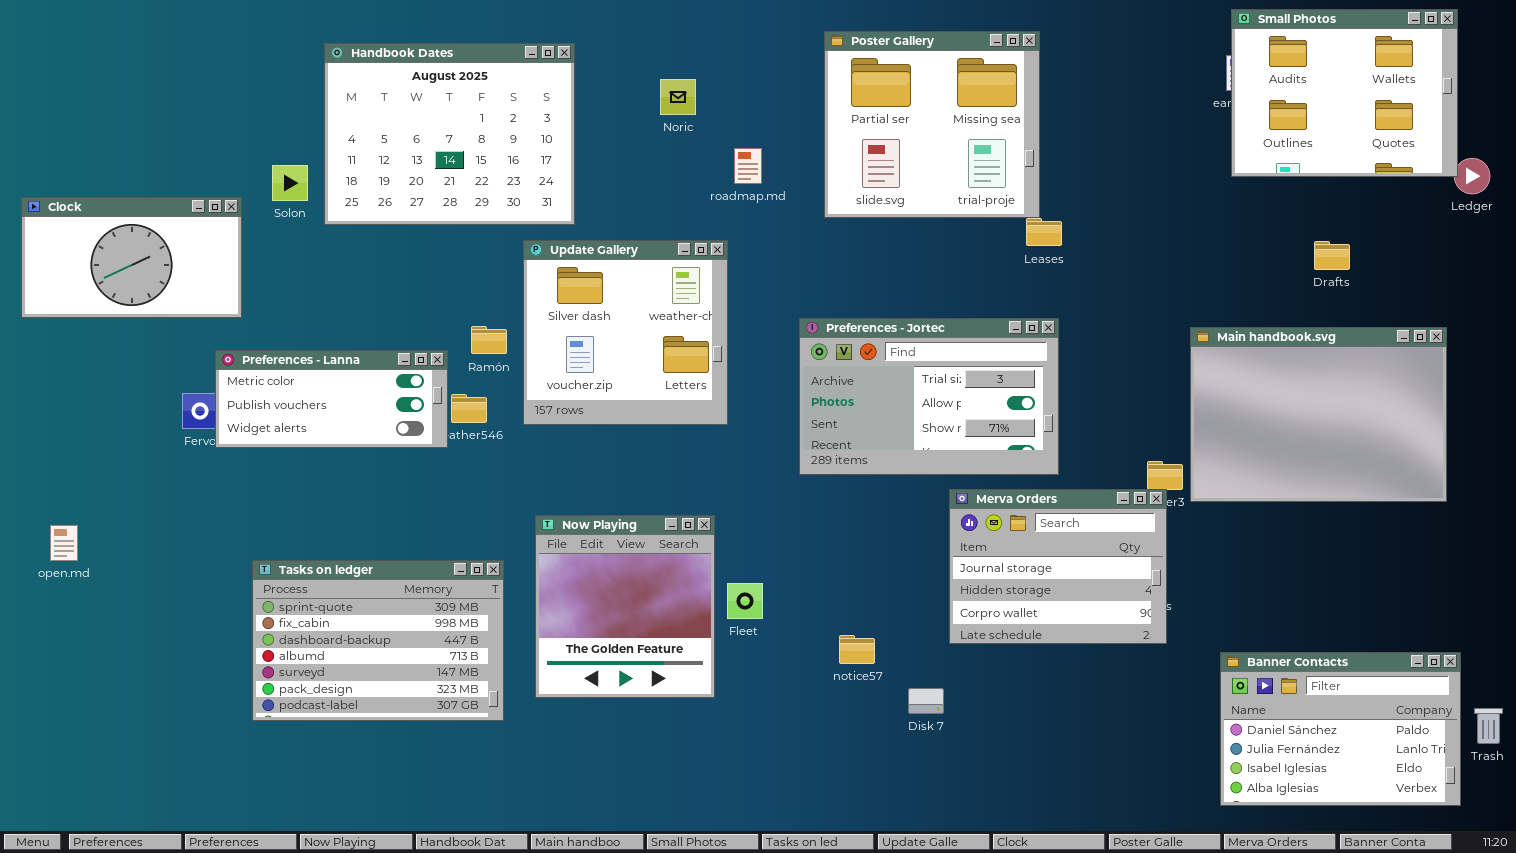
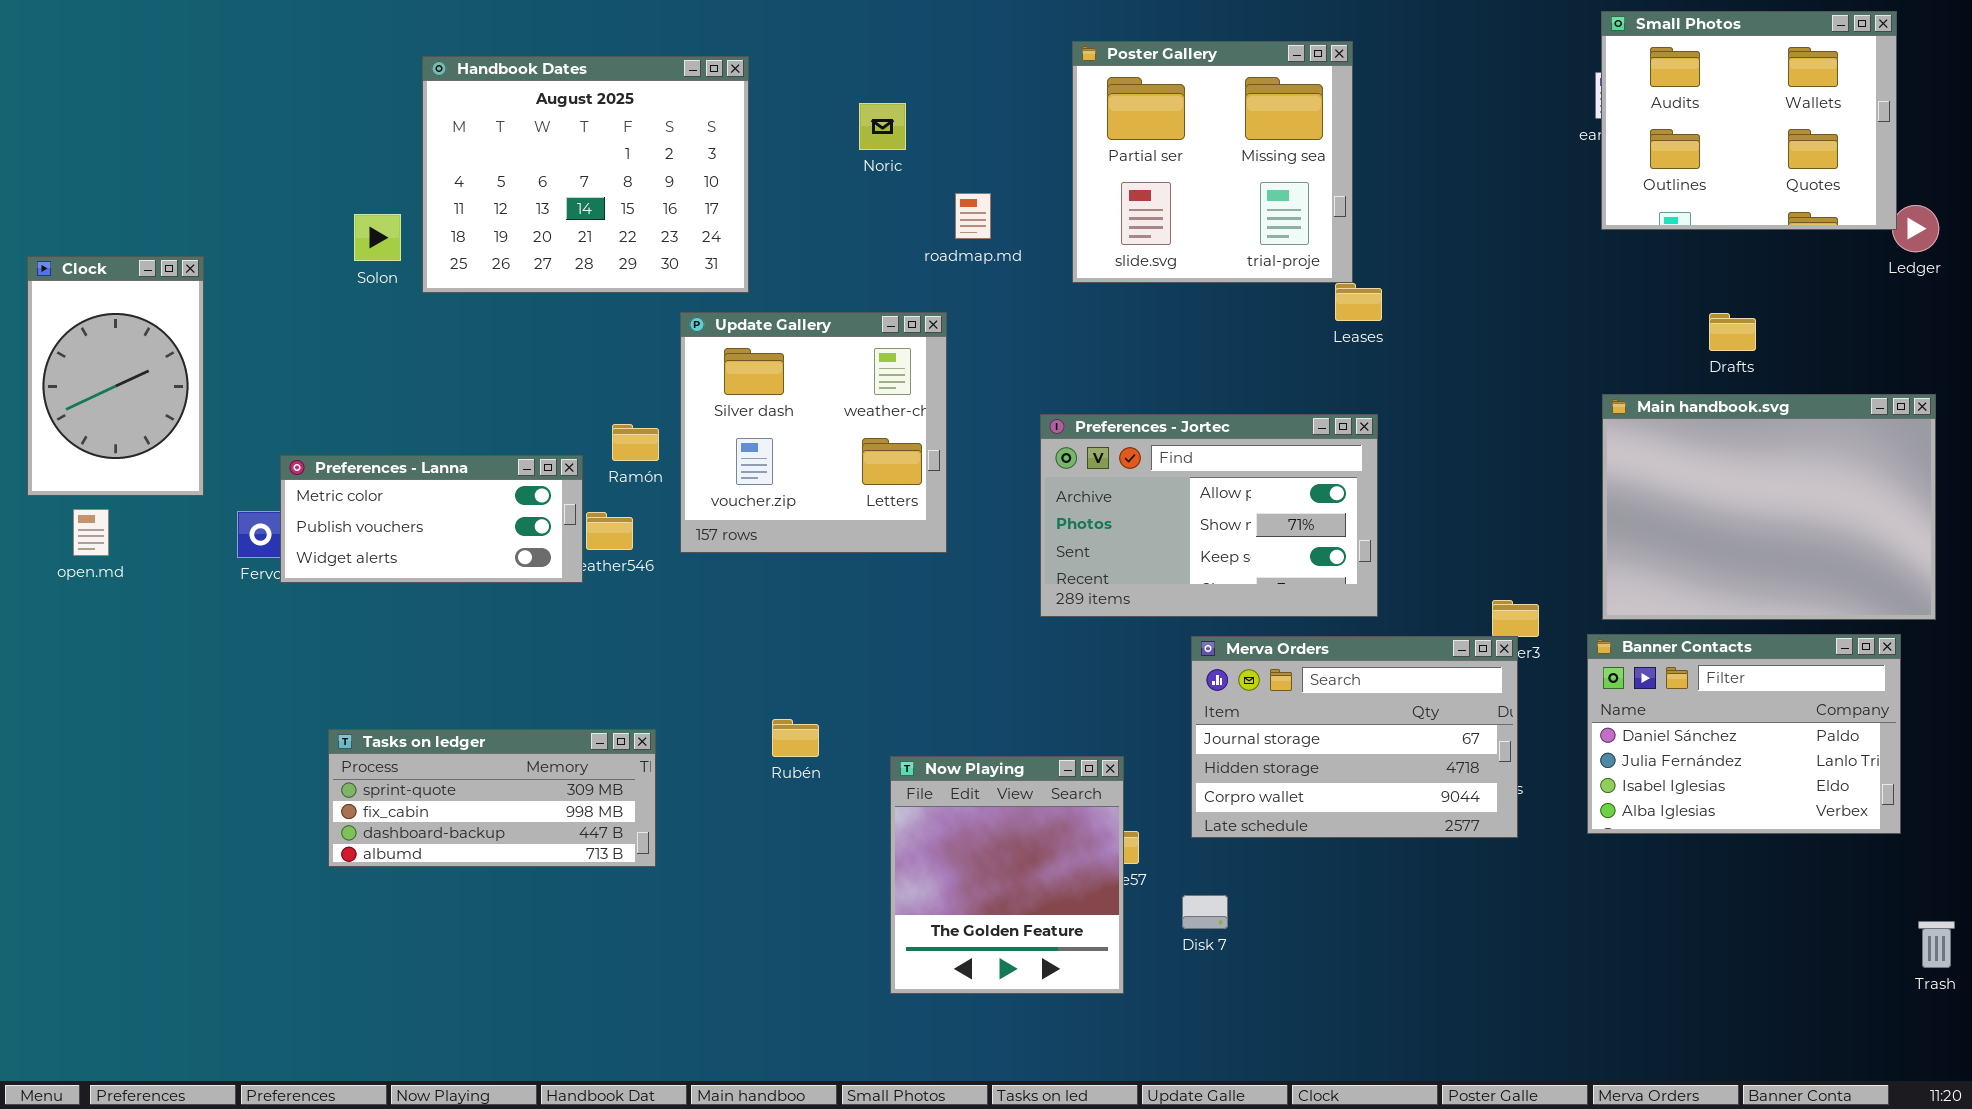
Clock: [21,197,242,318] -> [27,256,204,496], resized
Preferences - Jortec: [799,318,1059,475] -> [1040,414,1378,617], scrolled down 1 row
Main handbook.svg: [1190,327,1447,502] -> [1602,394,1936,620], moved
Merva Orders: [949,489,1167,644] -> [1191,636,1518,838], resized
Now Playing: [535,515,715,698] -> [890,756,1124,994], moved
open.md: [50,525,78,561] -> [73,509,109,556], moved
Tasks on ledger: [252,560,504,721] -> [328,729,656,867], resized
Banner Contacts: [1220,652,1461,806] -> [1587,634,1901,834], moved

